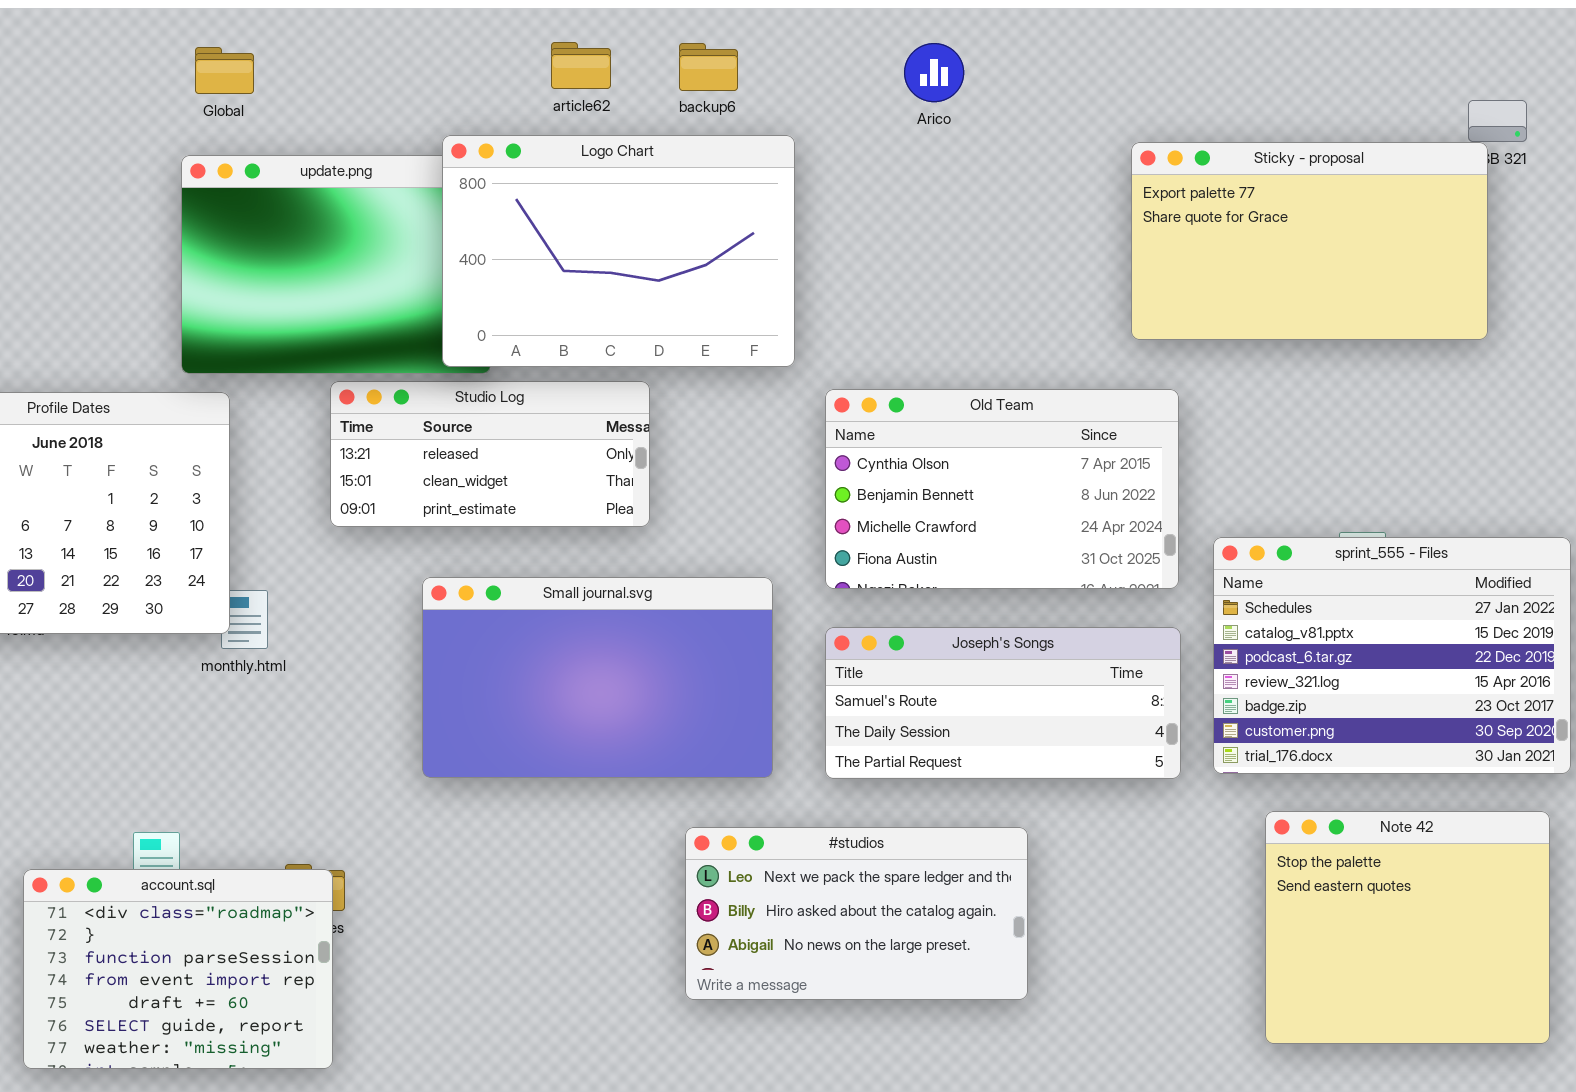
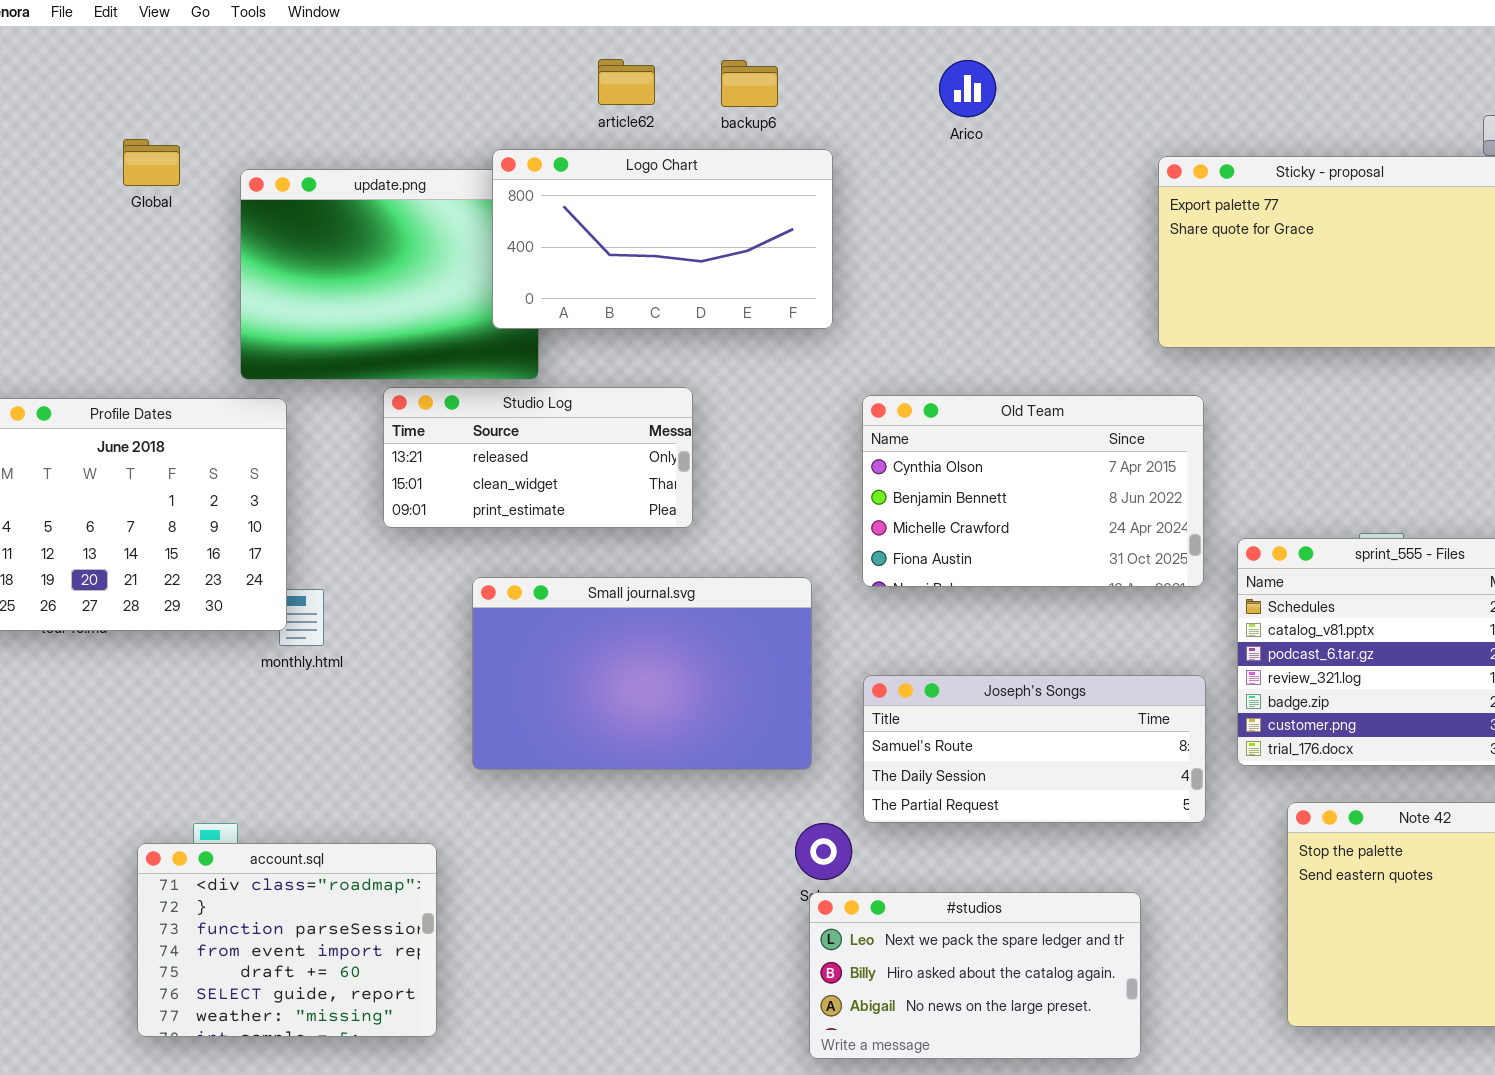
Global: [195,47,254,94] -> [123,139,180,186], moved
Logo Chart: [442,135,795,367] -> [492,149,833,329], resized
Joseph's Songs: [825,627,1181,779] -> [863,675,1206,823], moved
#studios: [685,827,1028,1000] -> [809,892,1141,1059], moved
account.sql: [23,869,333,1069] -> [137,843,437,1037], moved

